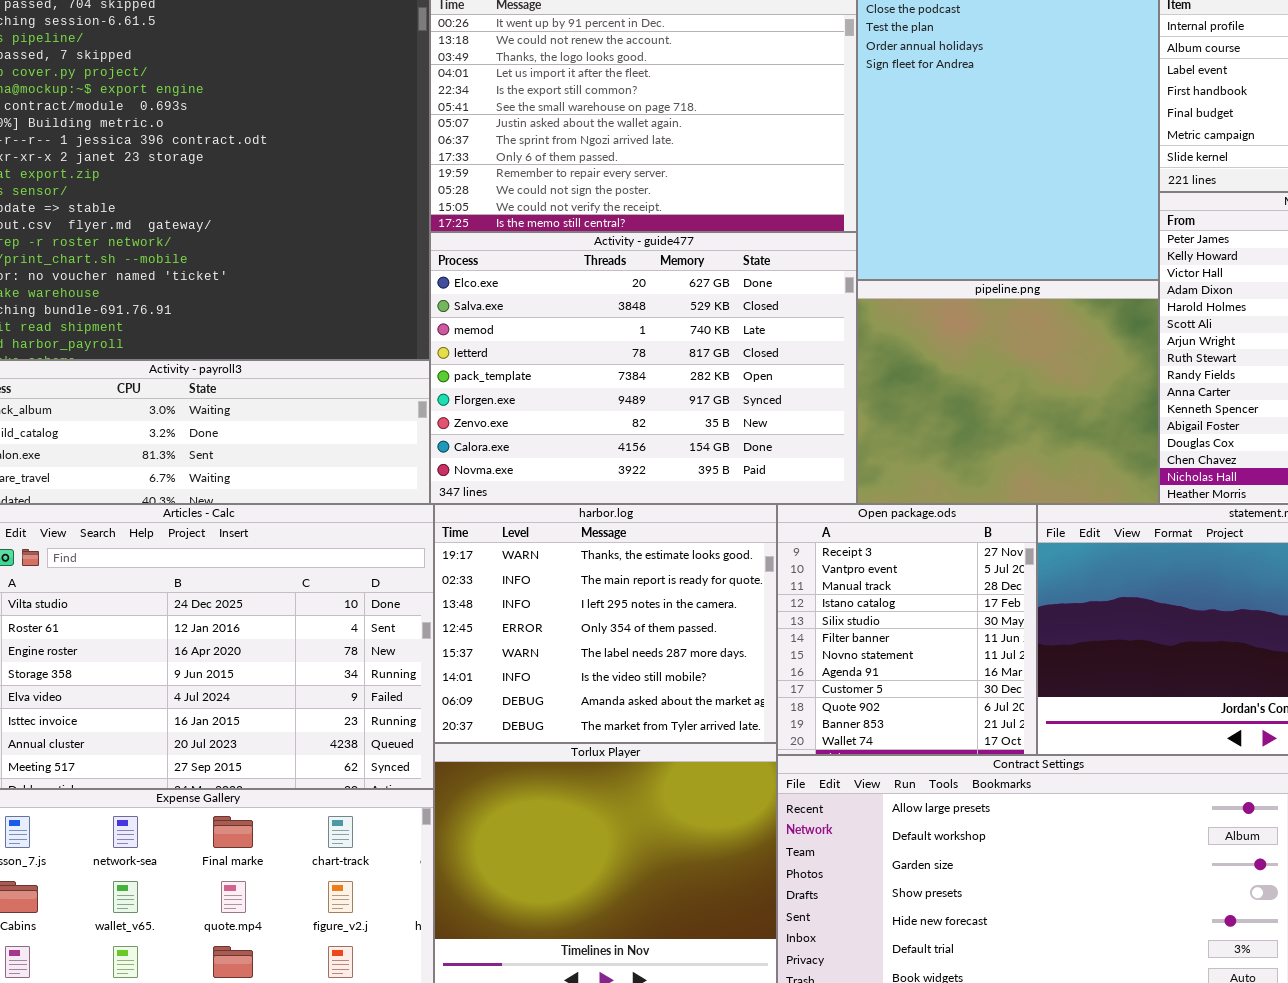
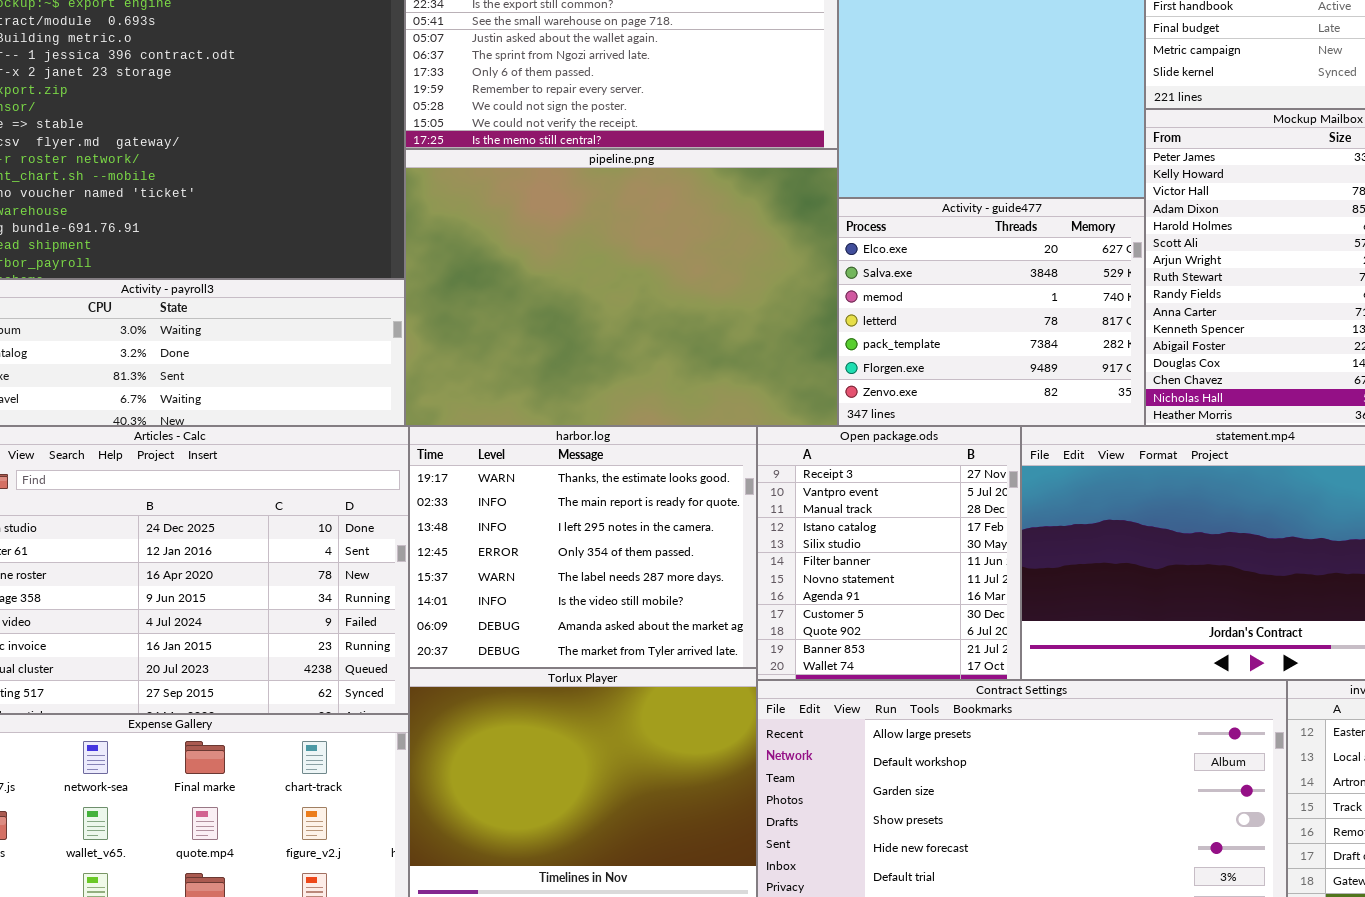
Activity - guide477: [430,232,857,504] -> [838,198,1145,426], moved, resized
pipeline.png: [857,280,1159,504] -> [405,149,838,426], moved, resized

